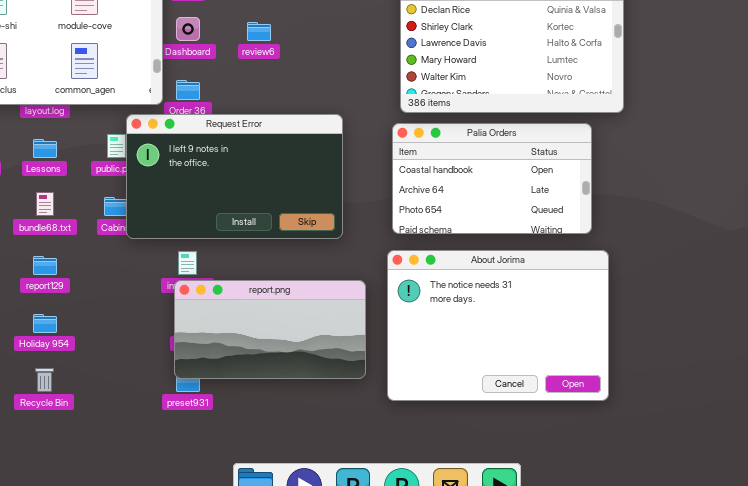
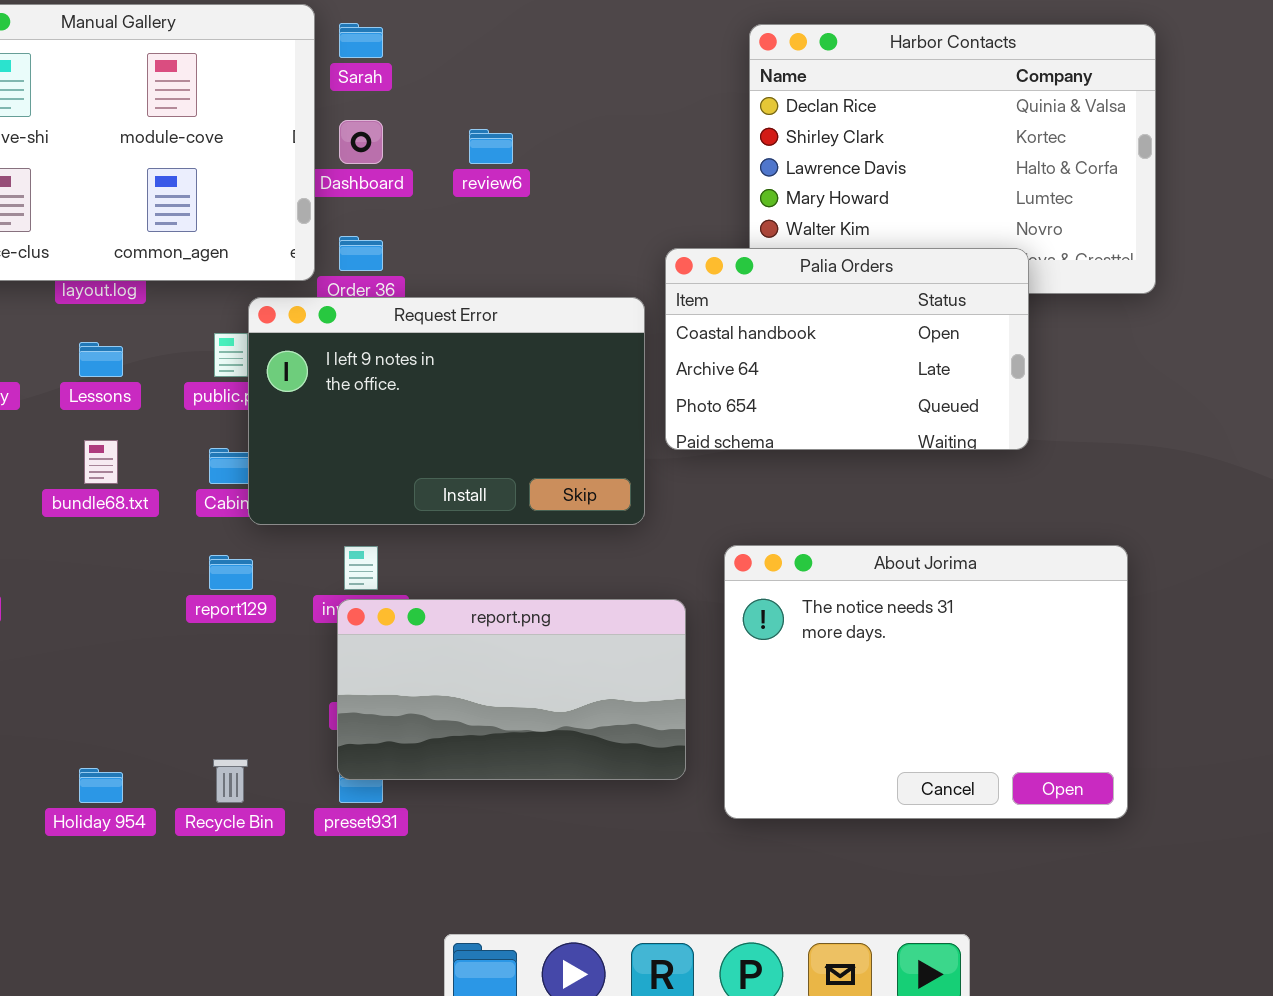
Palia Orders: [392,123,592,234] -> [665,248,1029,450], moved
report129: [33,256,57,275] -> [209,555,253,590], moved
Holiday 954: [33,314,57,333] -> [79,768,123,803], moved
Recycle Bin: [35,368,54,392] -> [213,759,248,803], moved

